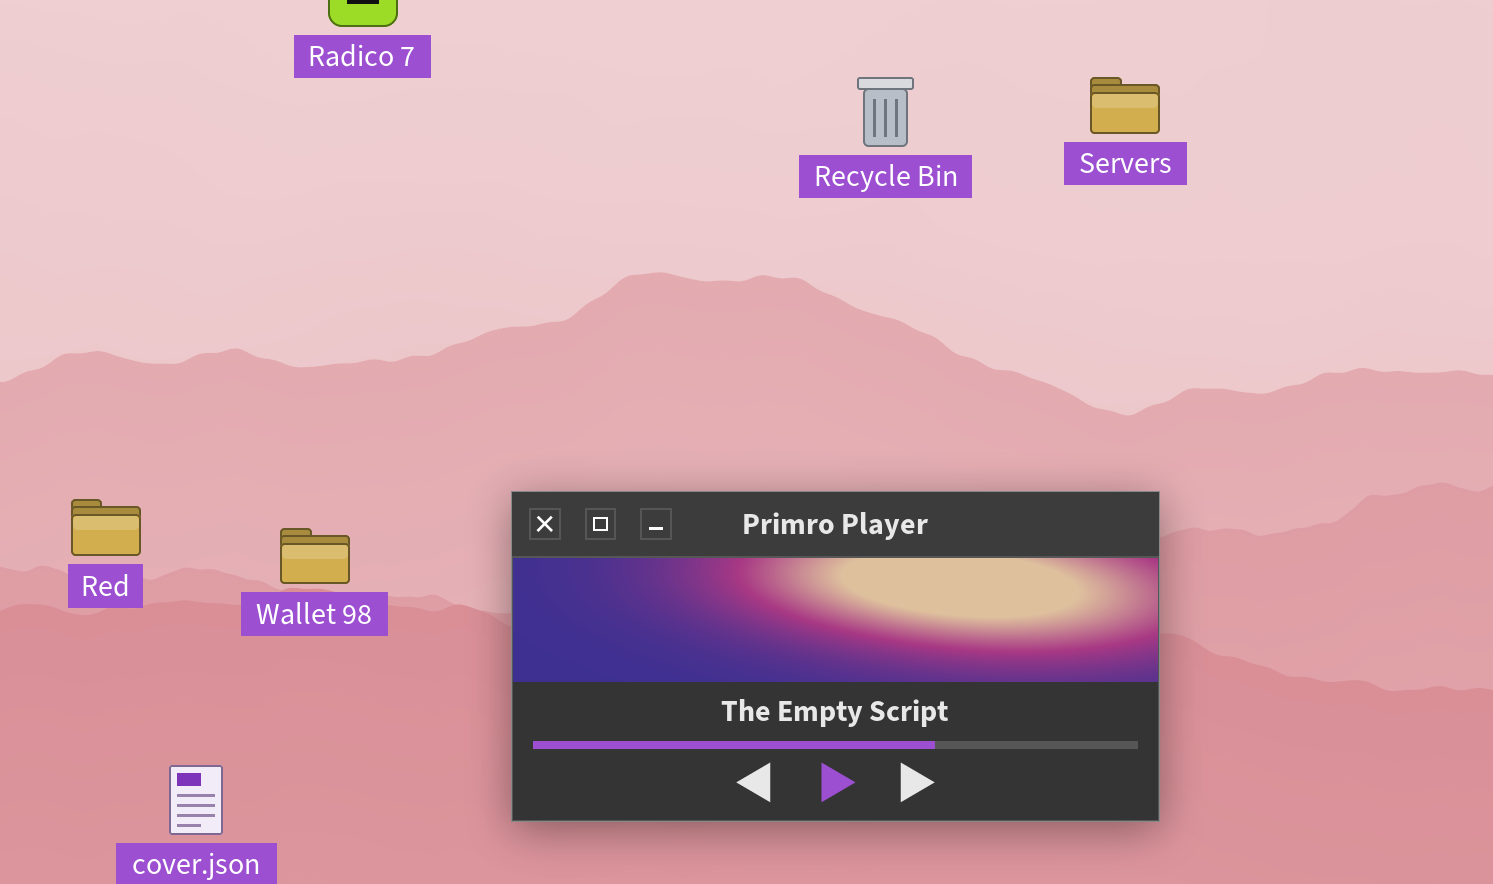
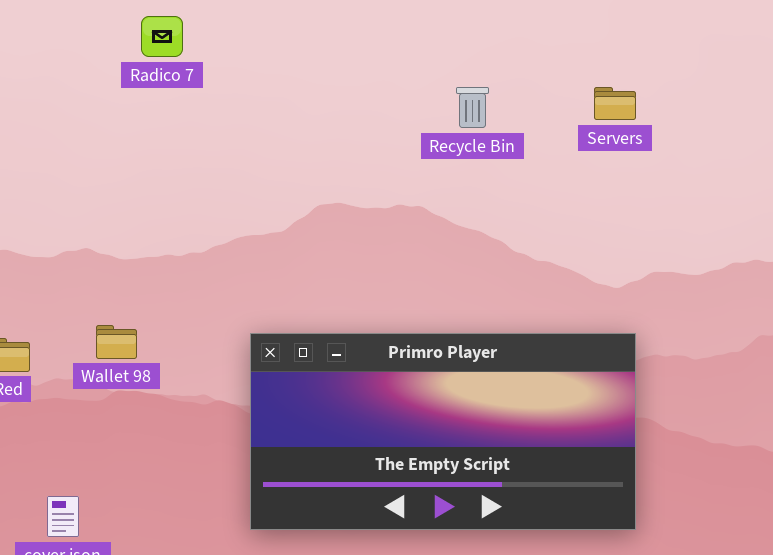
Wallet 98: [280,528,350,584] -> [96,325,137,359], moved

